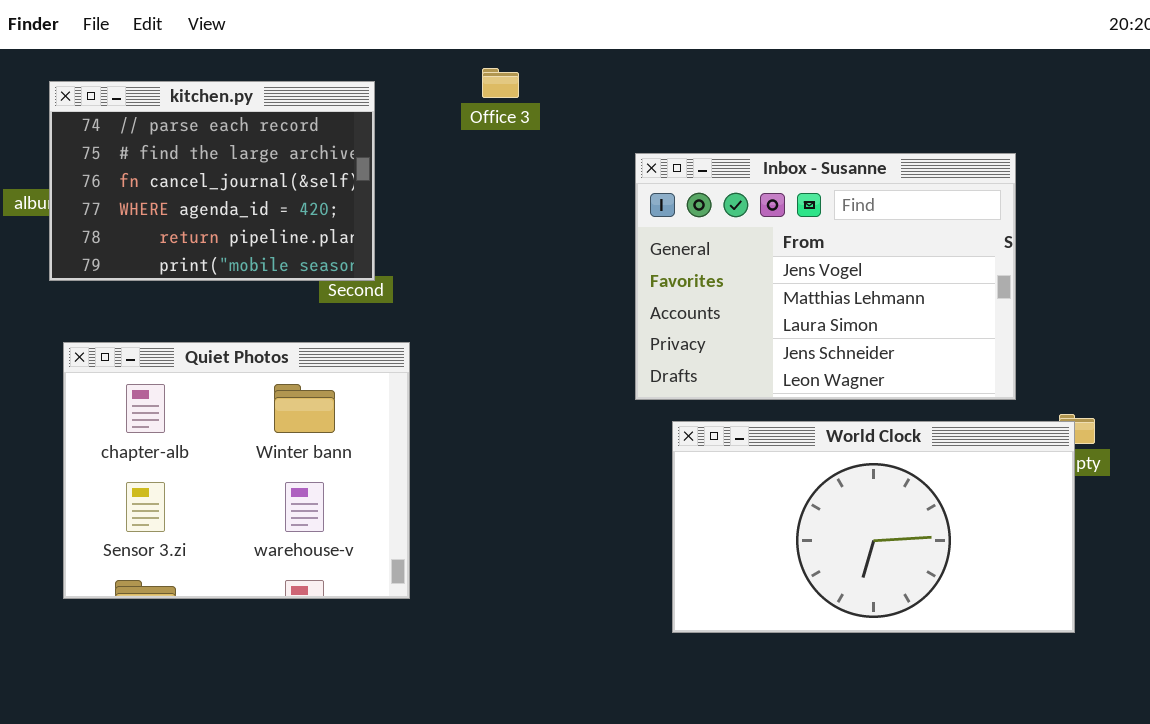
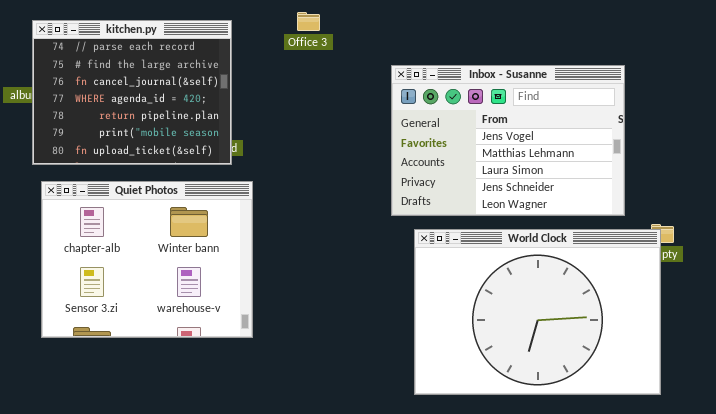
kitchen.py: [49,81,375,281] -> [32,20,232,165], resized
World Clock: [672,421,1075,633] -> [414,229,661,395], resized

